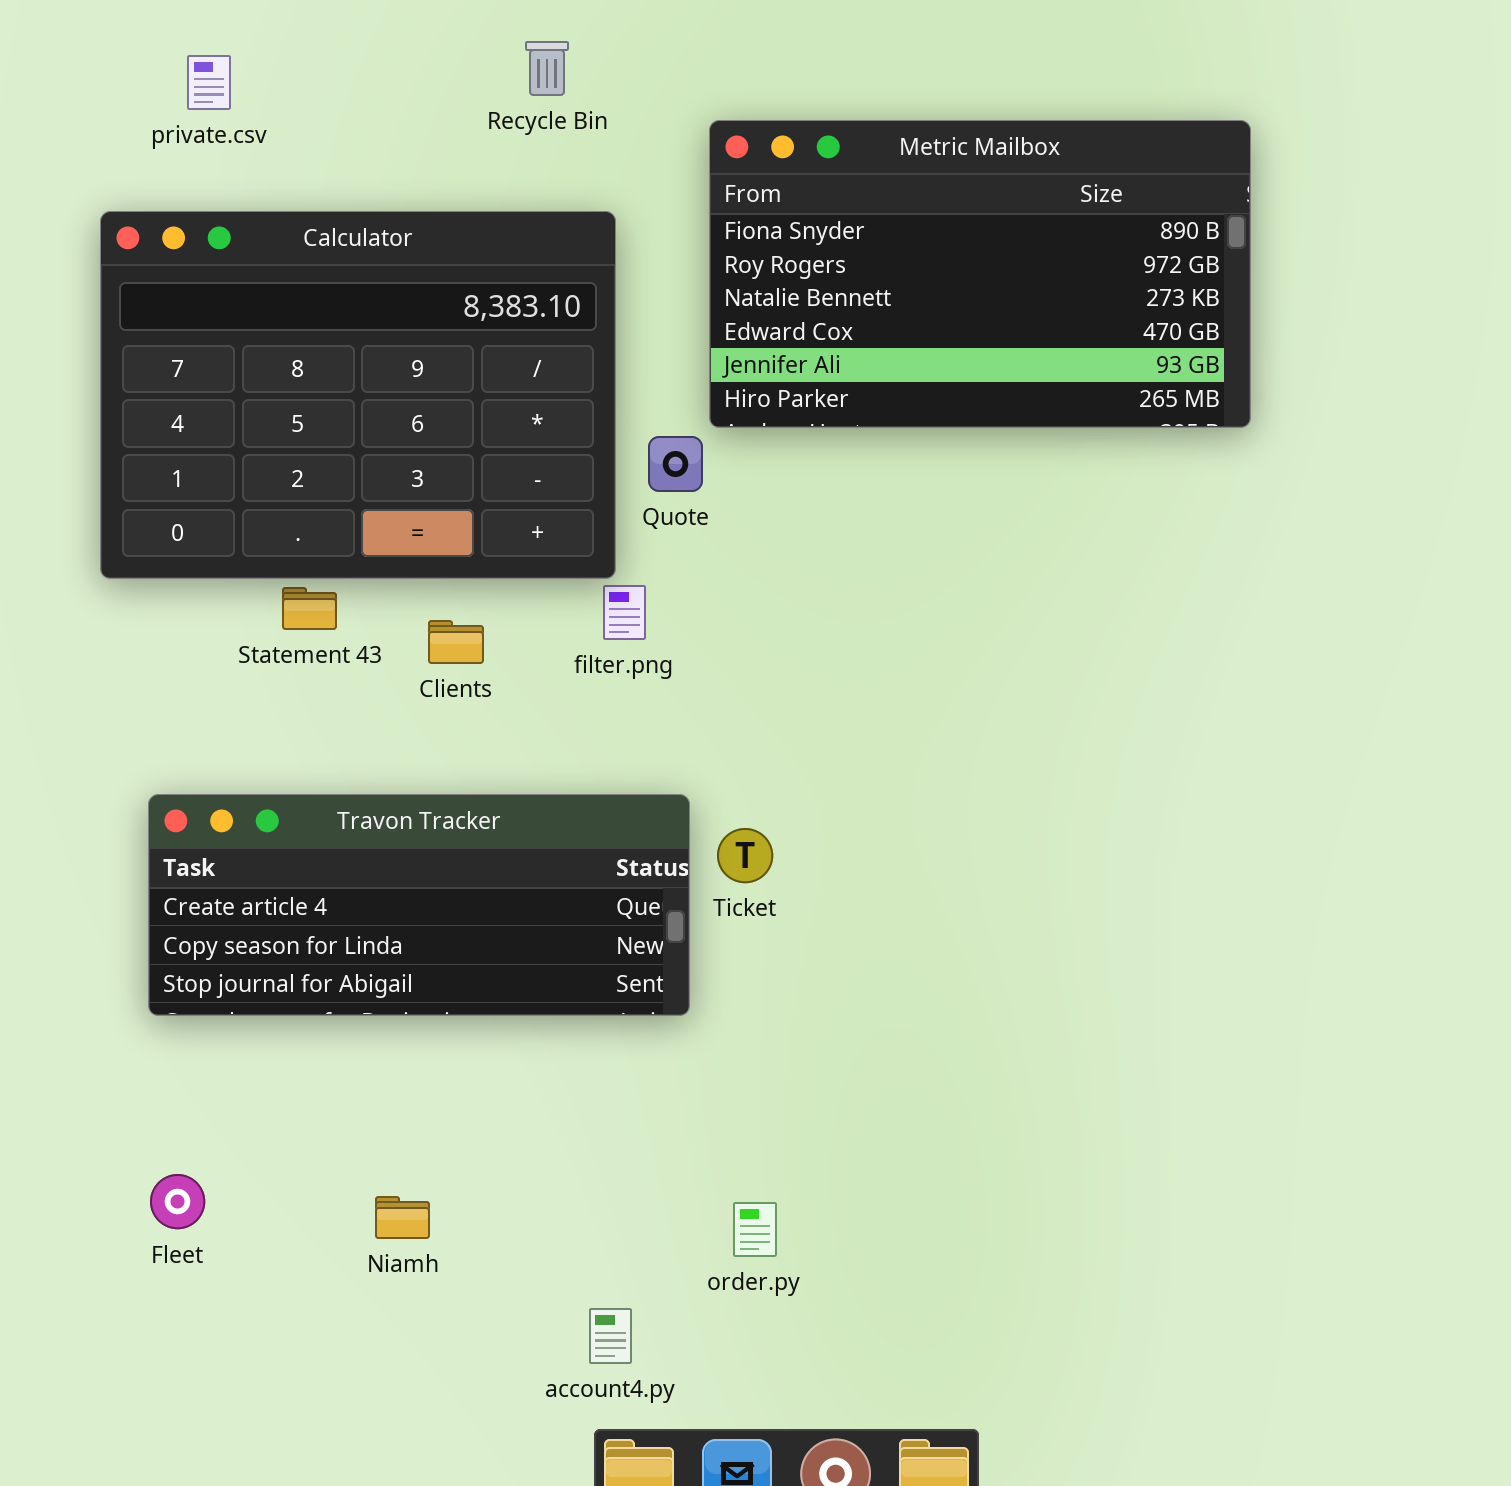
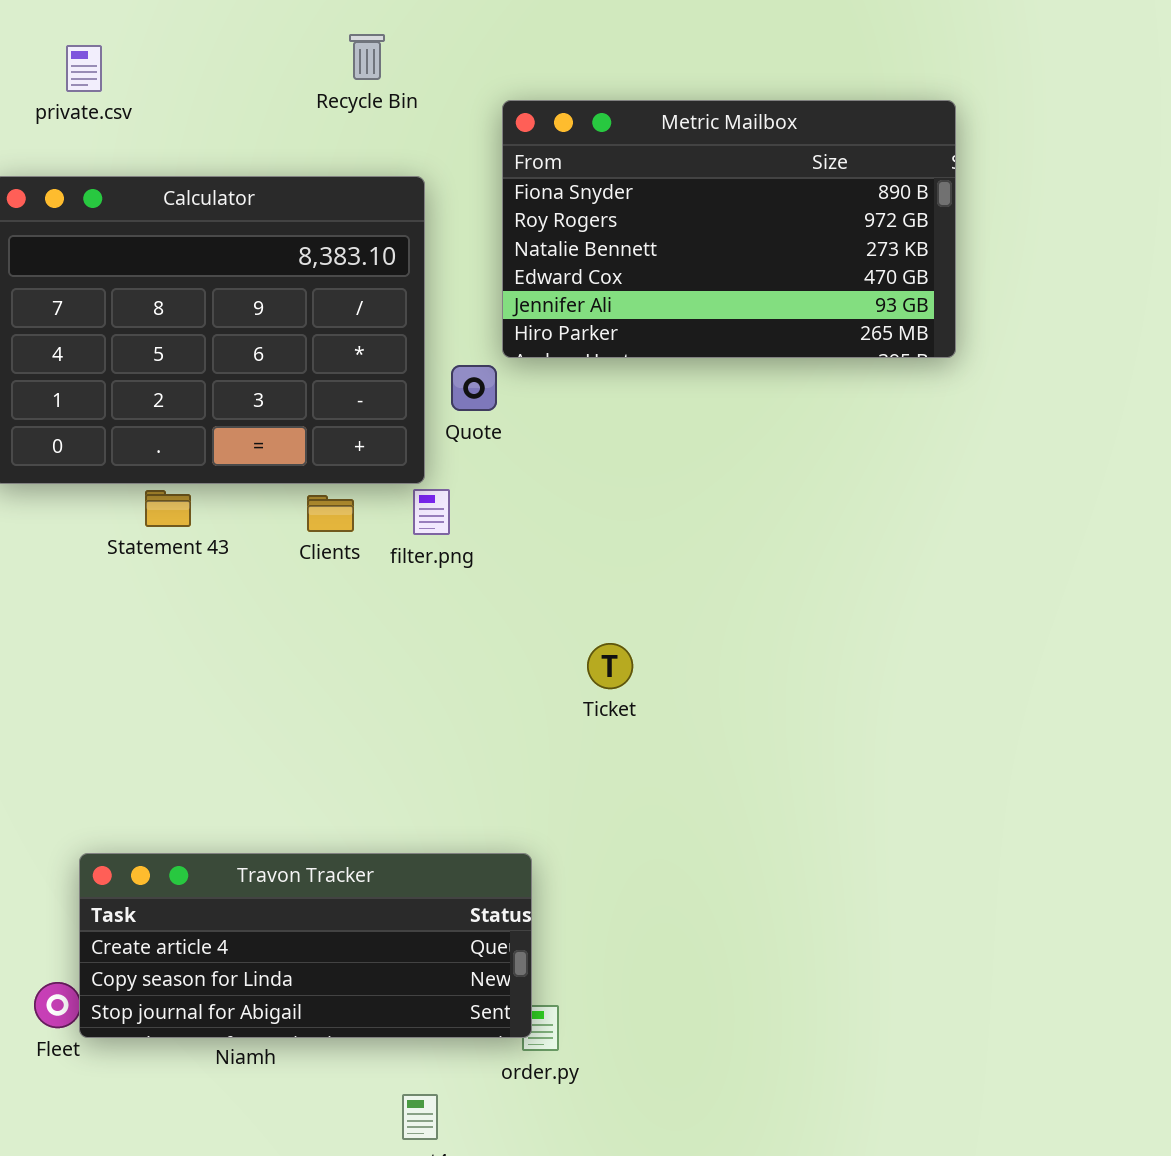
Clients: [428,620,484,664] -> [307,495,354,532], moved
Travon Tracker: [148,794,690,1016] -> [79,853,532,1038], moved
Ticket: [717,828,773,883] -> [587,643,633,689], moved

